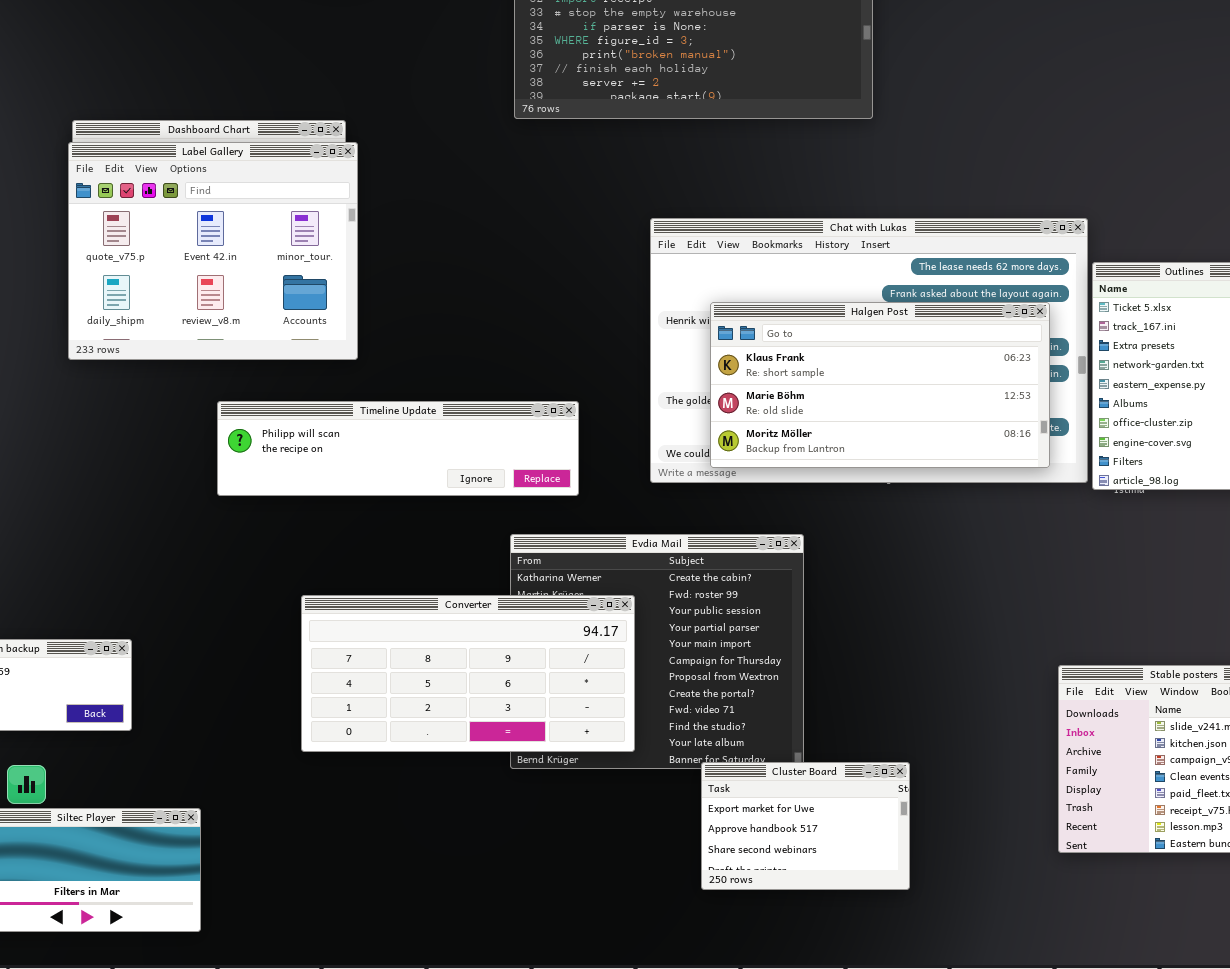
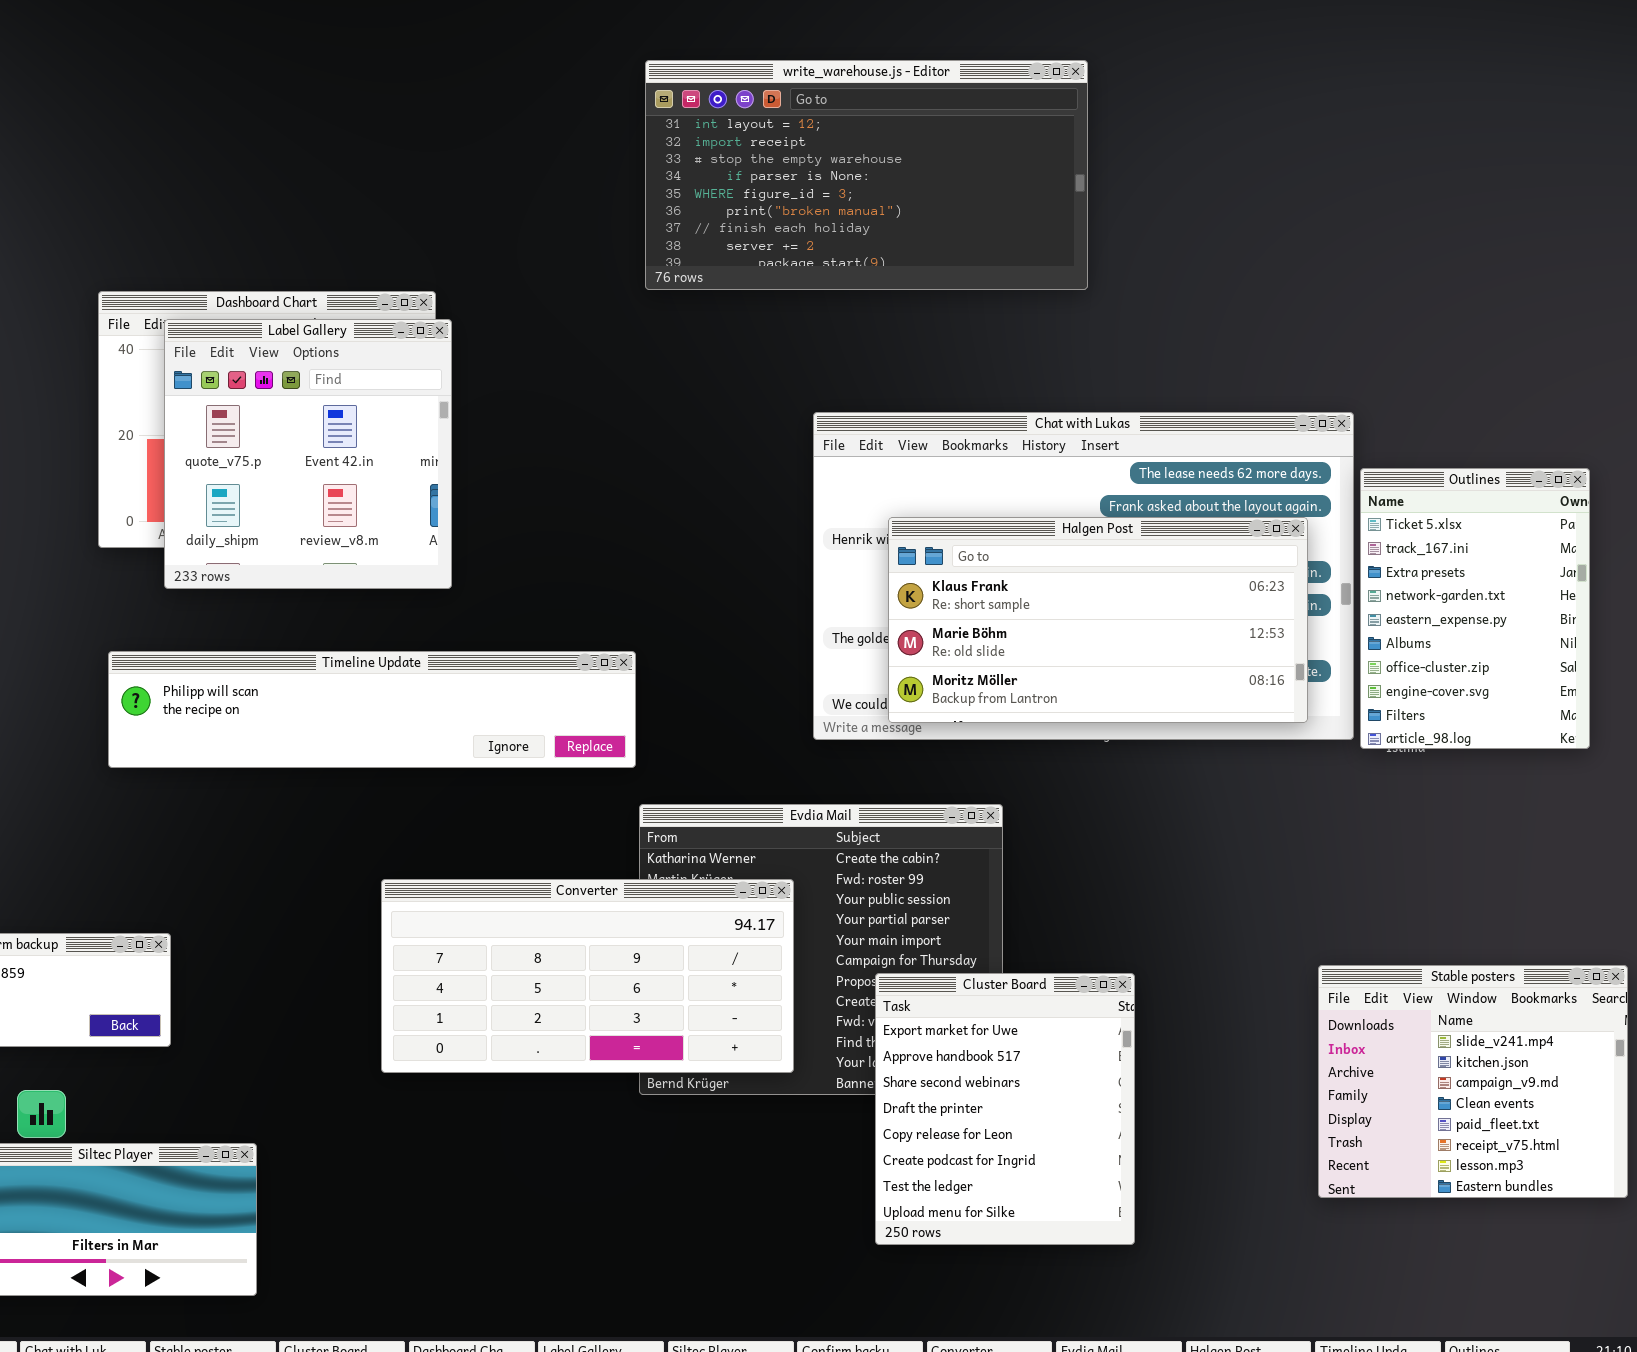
Label Gallery: [68,142,358,360] -> [164,319,452,589], resized
Timeline Update: [217,401,579,496] -> [108,651,636,768], moved, resized
Cluster Board: [701,762,910,890] -> [875,973,1135,1245], resized

